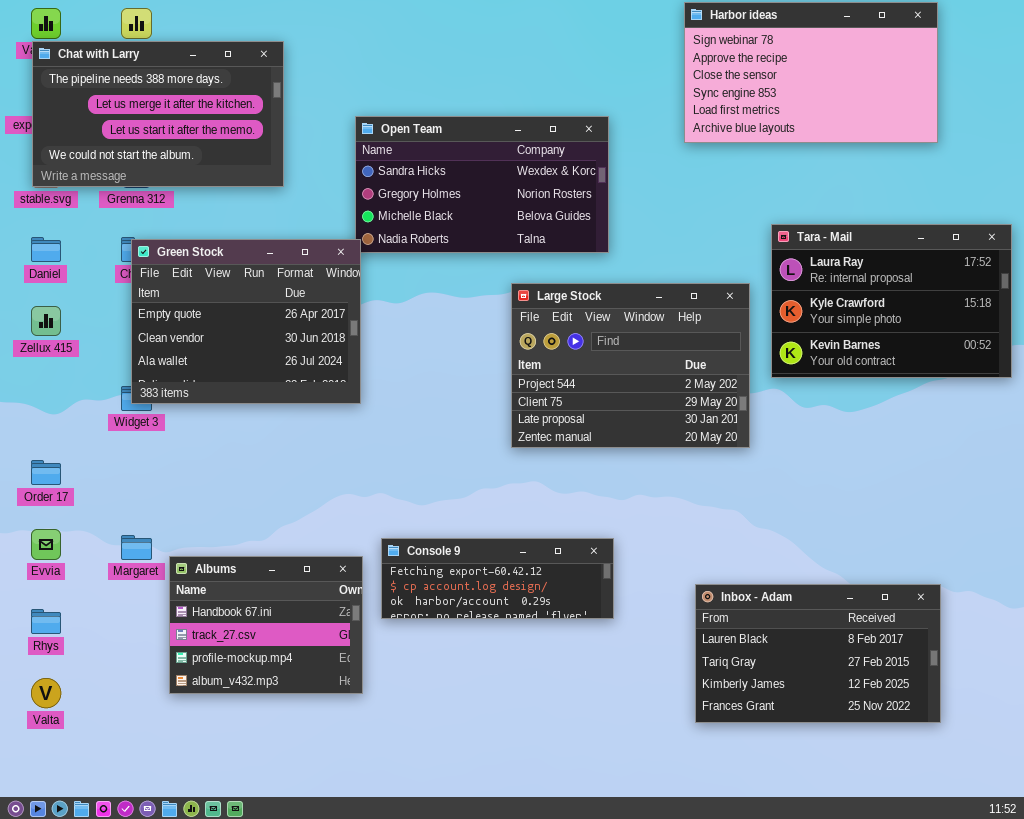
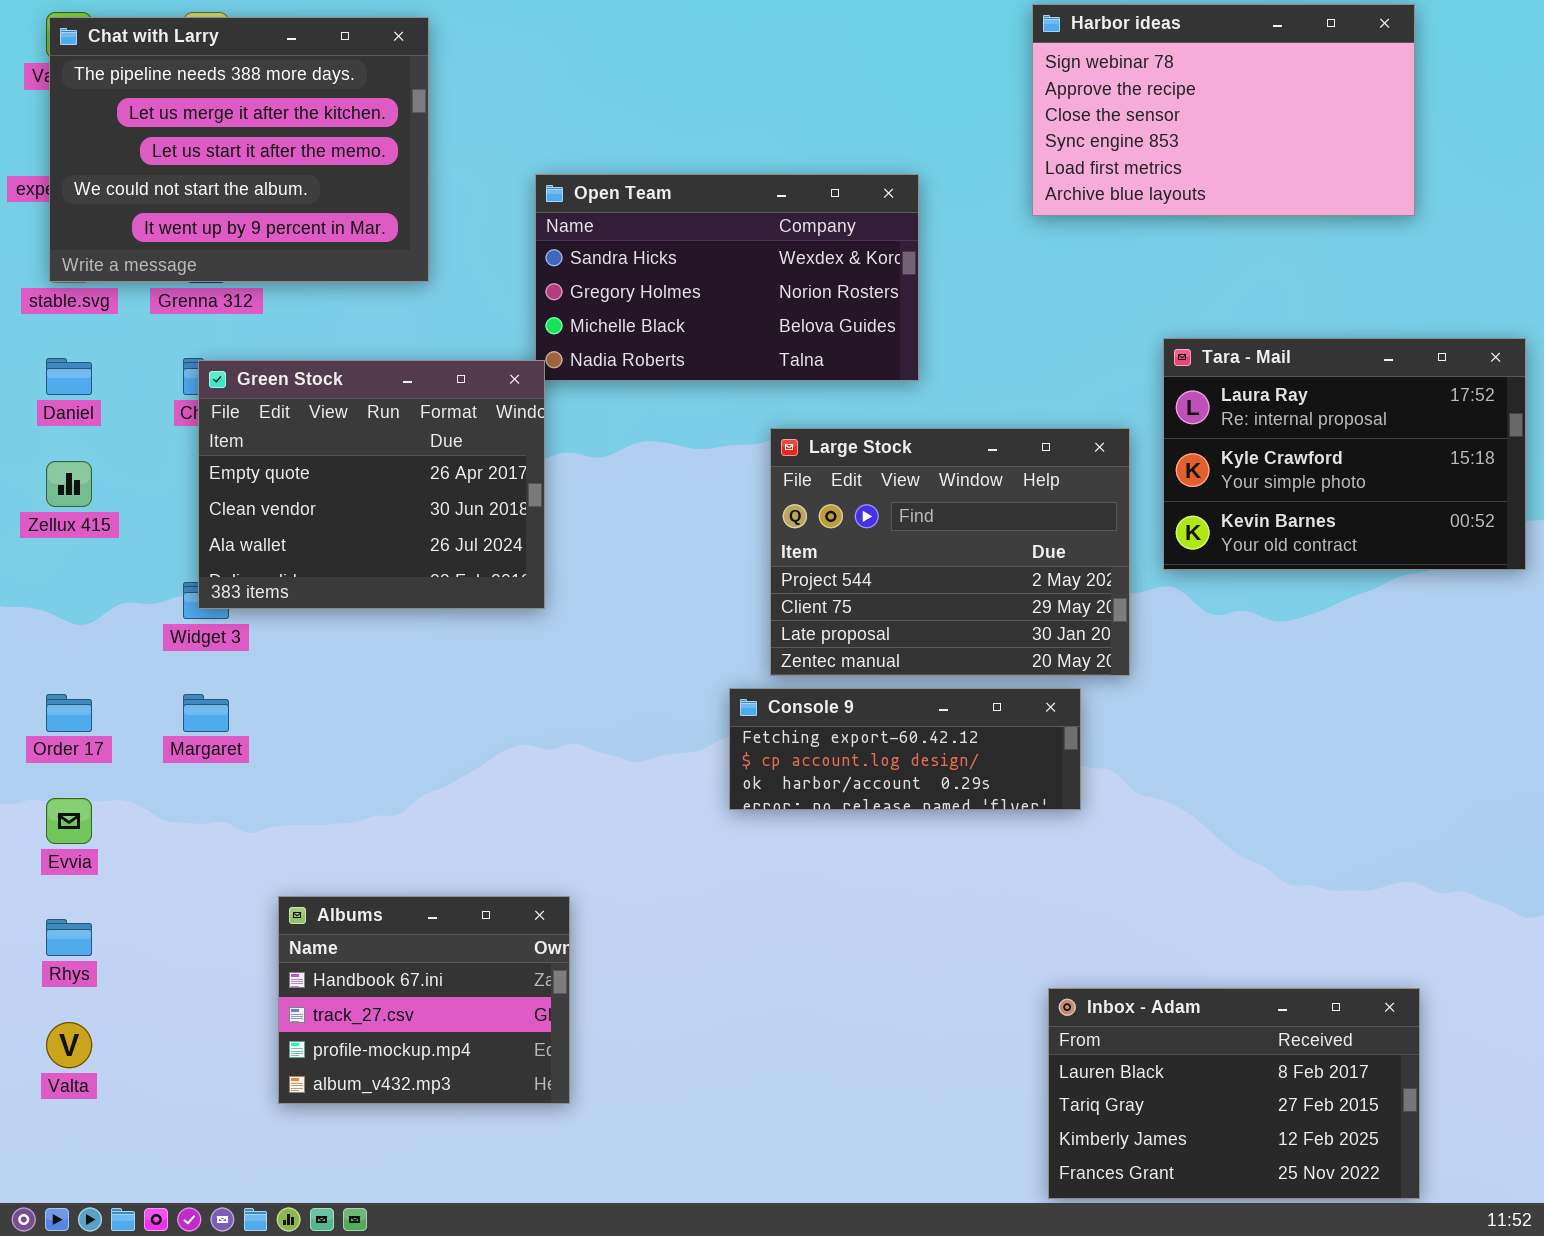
Chat with Larry: [32,41,284,187] -> [49,17,429,282], resized
Margaret: [121,535,152,560] -> [183,694,229,732], moved
Console 9: [381,538,614,619] -> [729,688,1081,810], moved
Albums: [169,556,363,694] -> [278,896,570,1104], moved
Inbox - Adam: [695,584,941,723] -> [1048,988,1420,1199], moved

